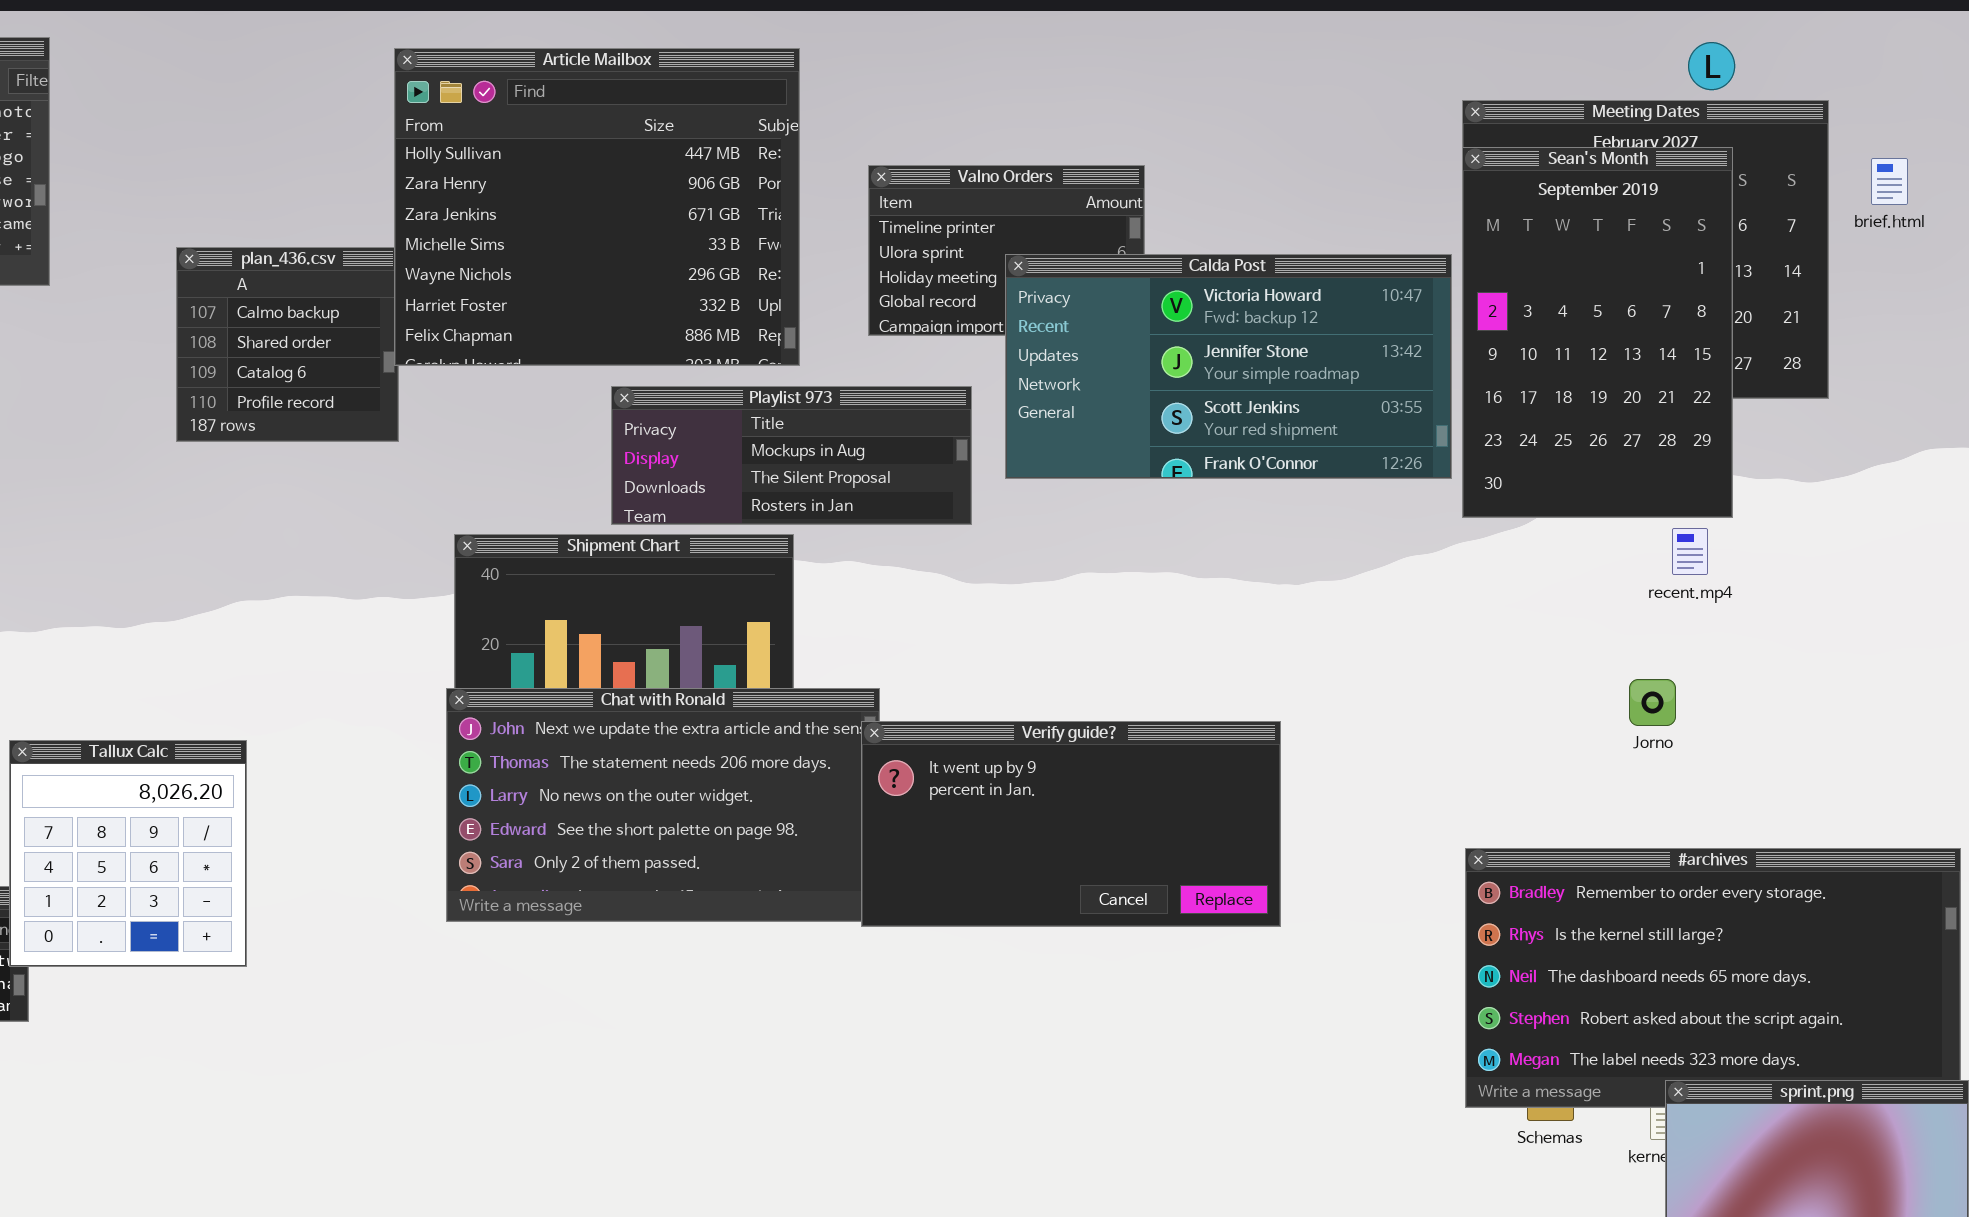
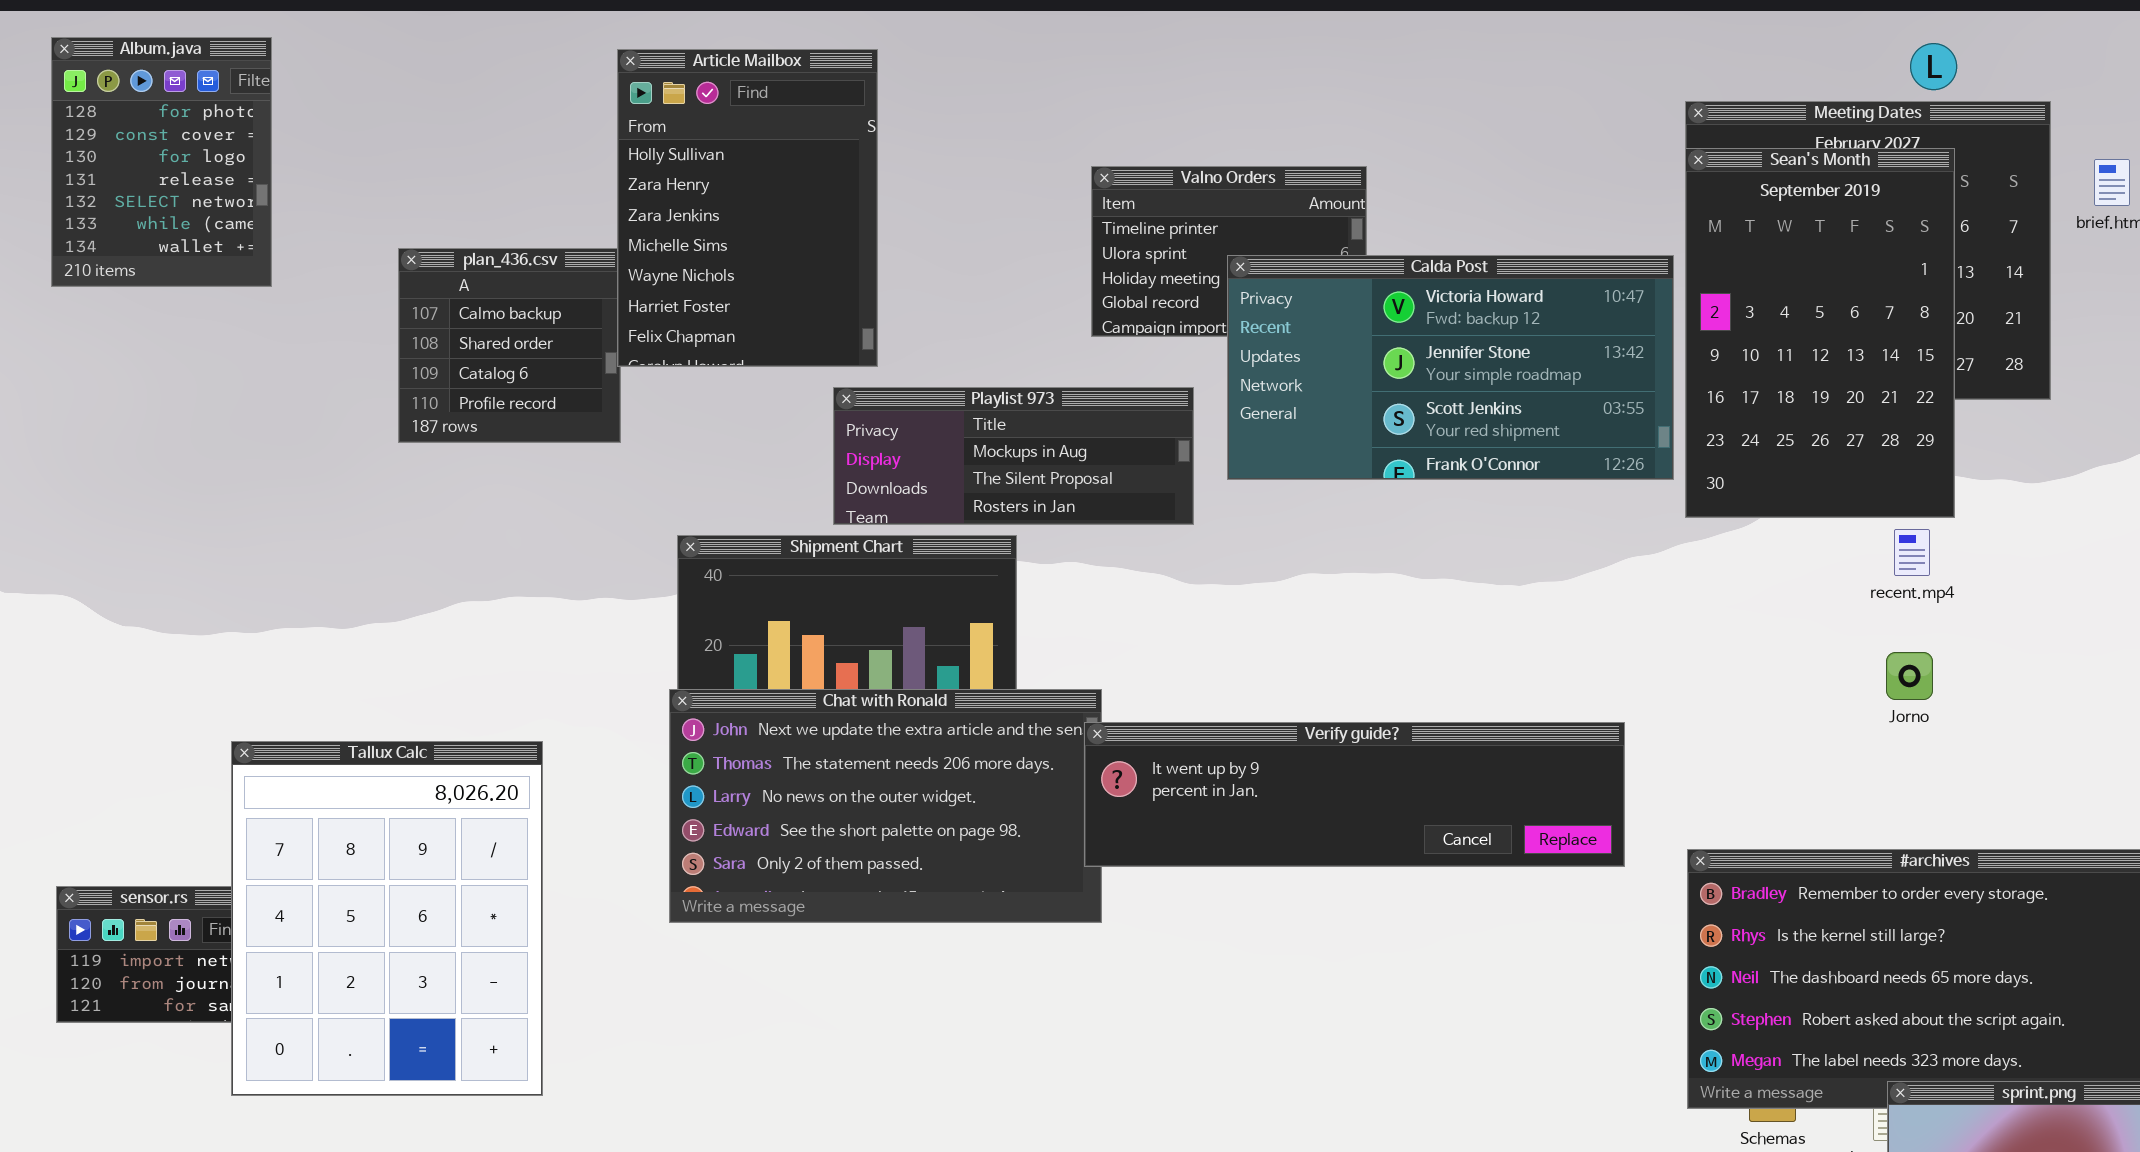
Article Mailbox: [394,48,800,366] -> [617,49,878,367], resized
Jorno: [1629,679,1676,726] -> [1886,652,1933,700], moved
Verify guide?: [861,721,1281,927] -> [1084,722,1625,867], resized
Tallux Calc: [9,740,247,967] -> [231,741,543,1096], resized

